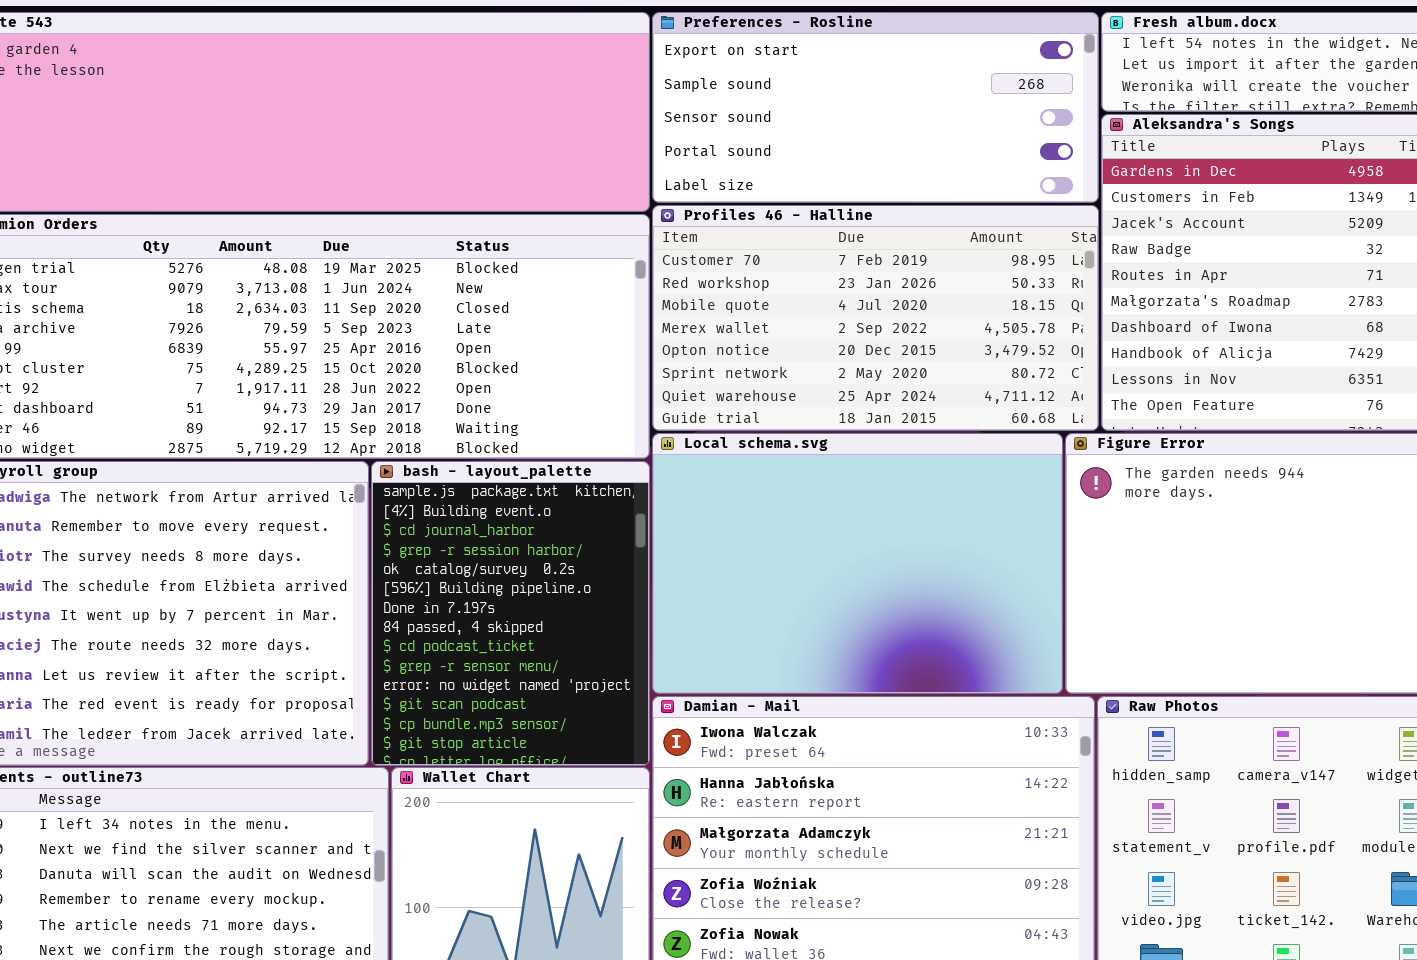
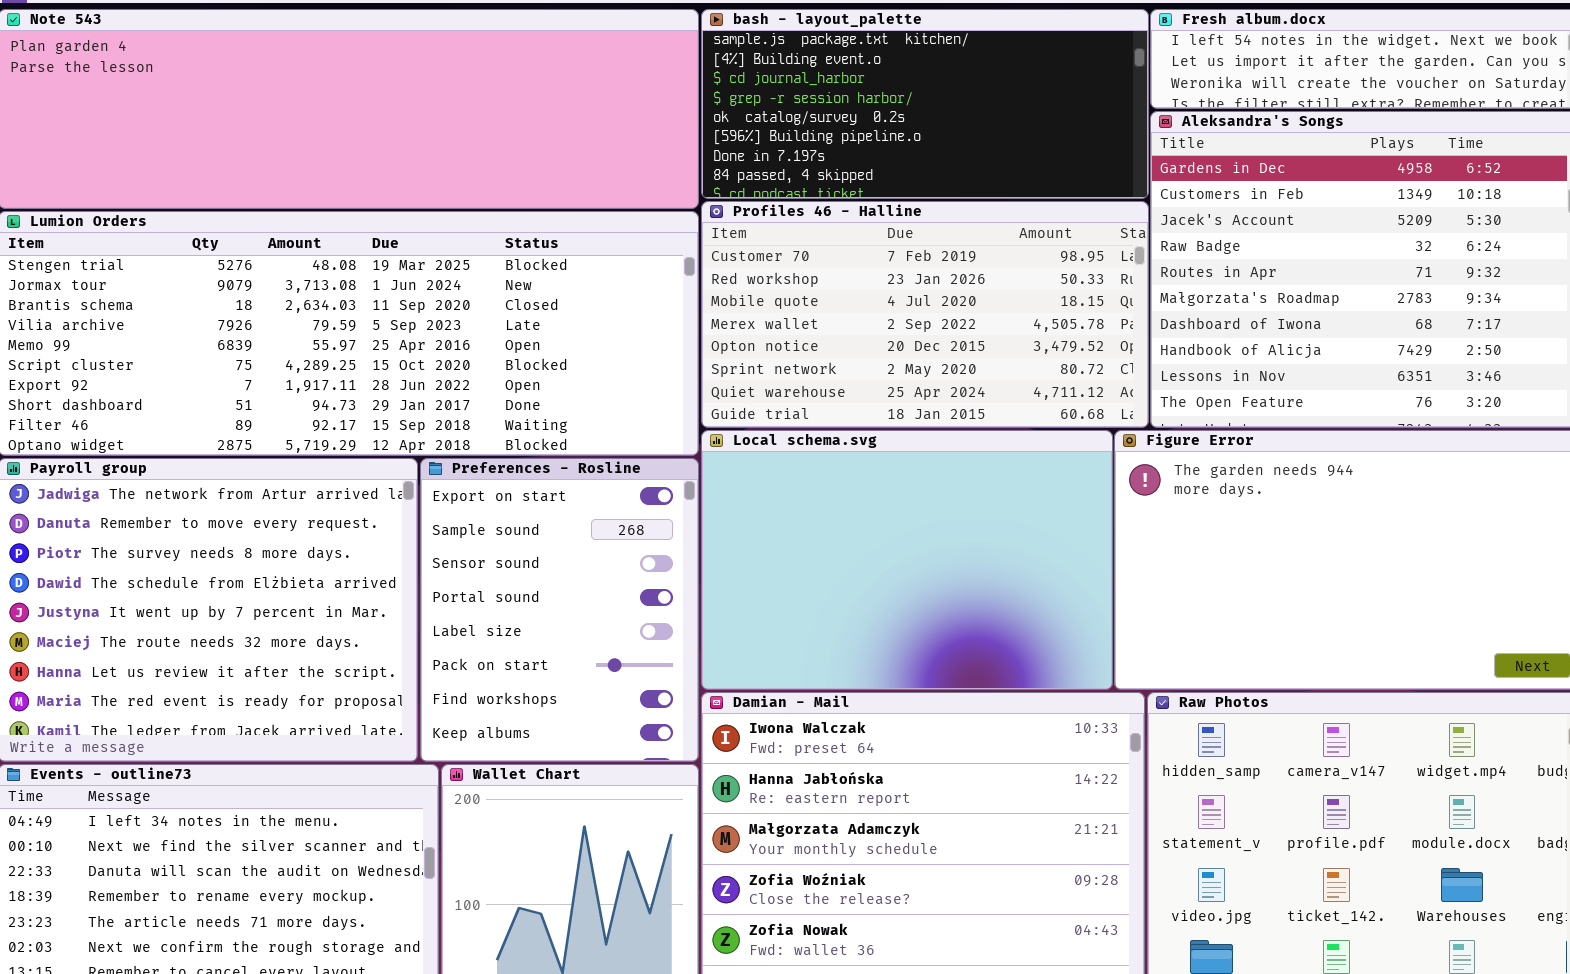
Preferences - Rosline: [652,12,1099,203] -> [420,458,699,762], moved, resized
bash - layout_palette: [371,461,650,766] -> [701,9,1149,199], moved, resized

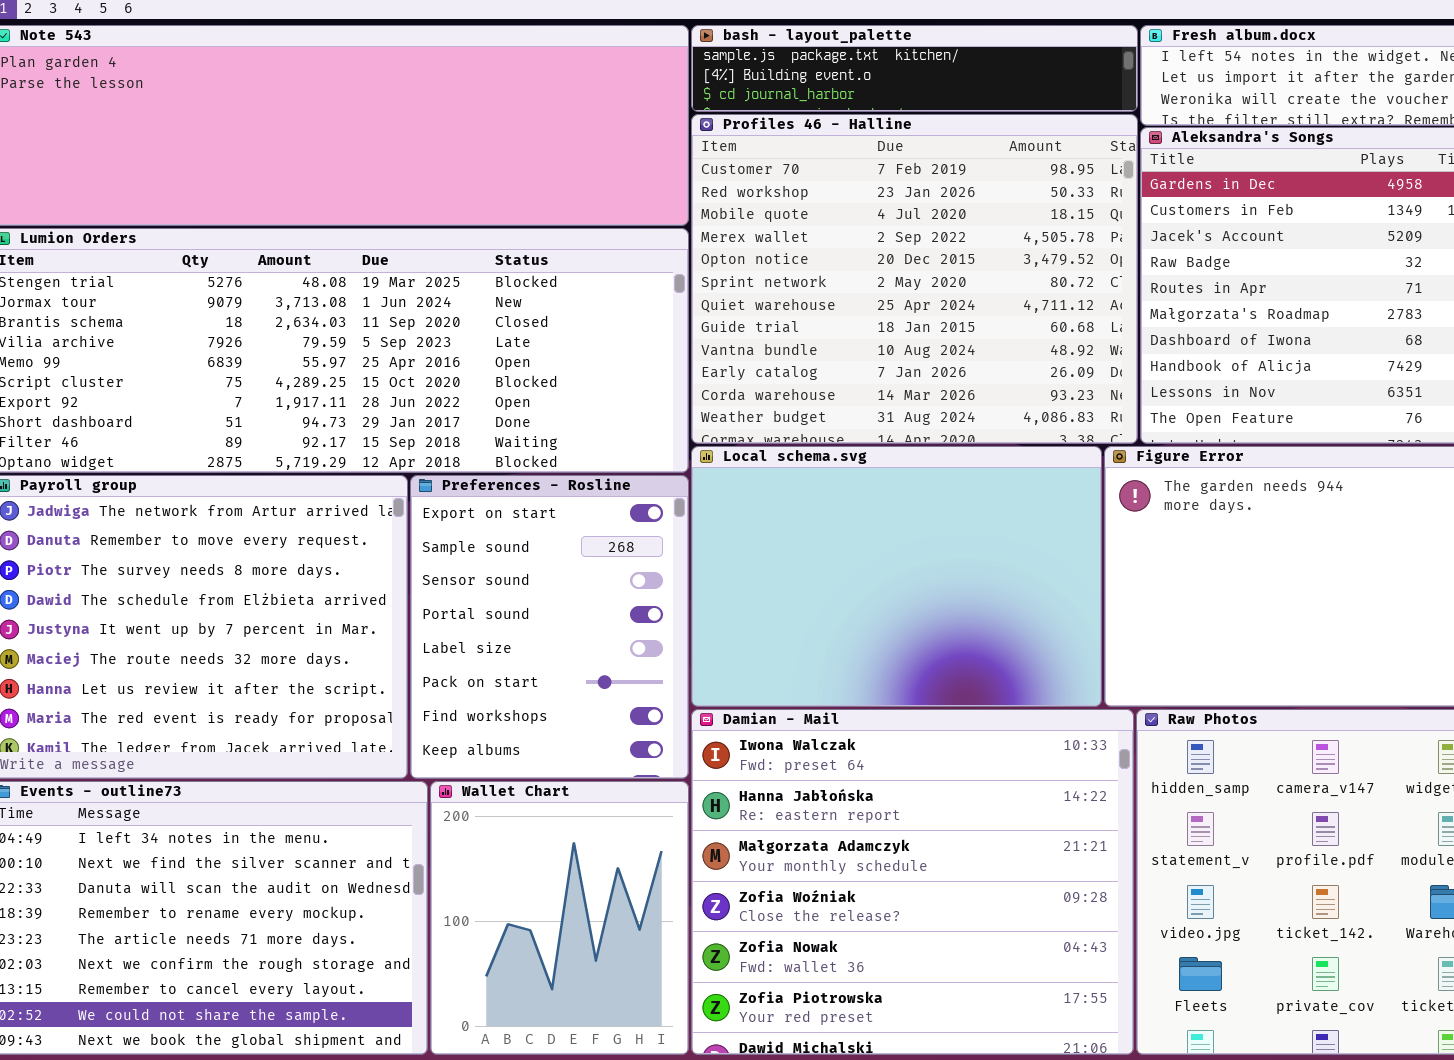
bash - layout_palette: [701,9,1149,199] -> [691,25,1138,112], resized
Profiles 46 - Halline: [701,201,1149,428] -> [691,114,1138,444], resized

